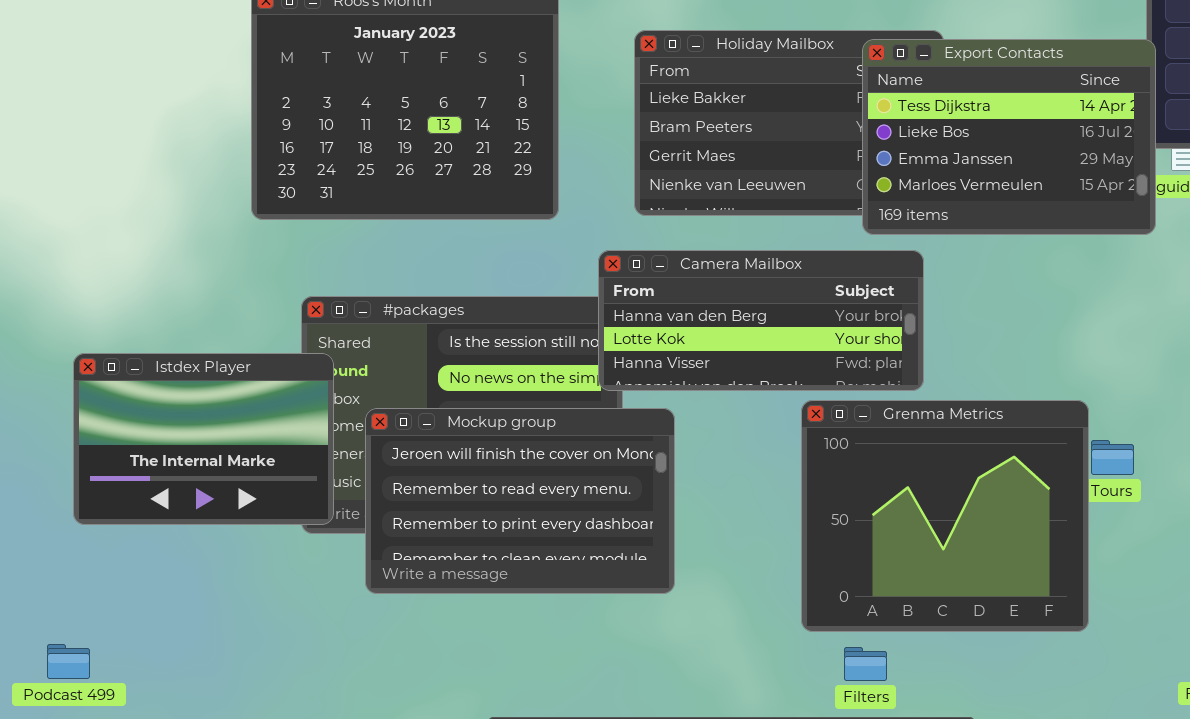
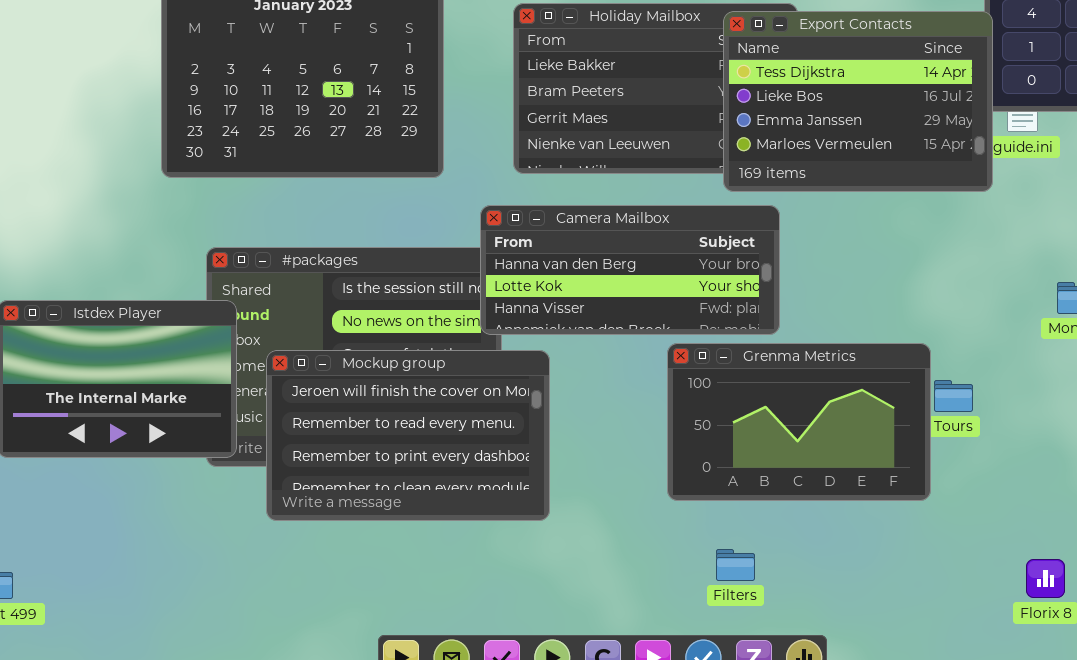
Grenma Metrics: [801,400,1089,632] -> [667,343,931,501], resized
Filters: [844,647,887,681] -> [716,549,755,581], moved

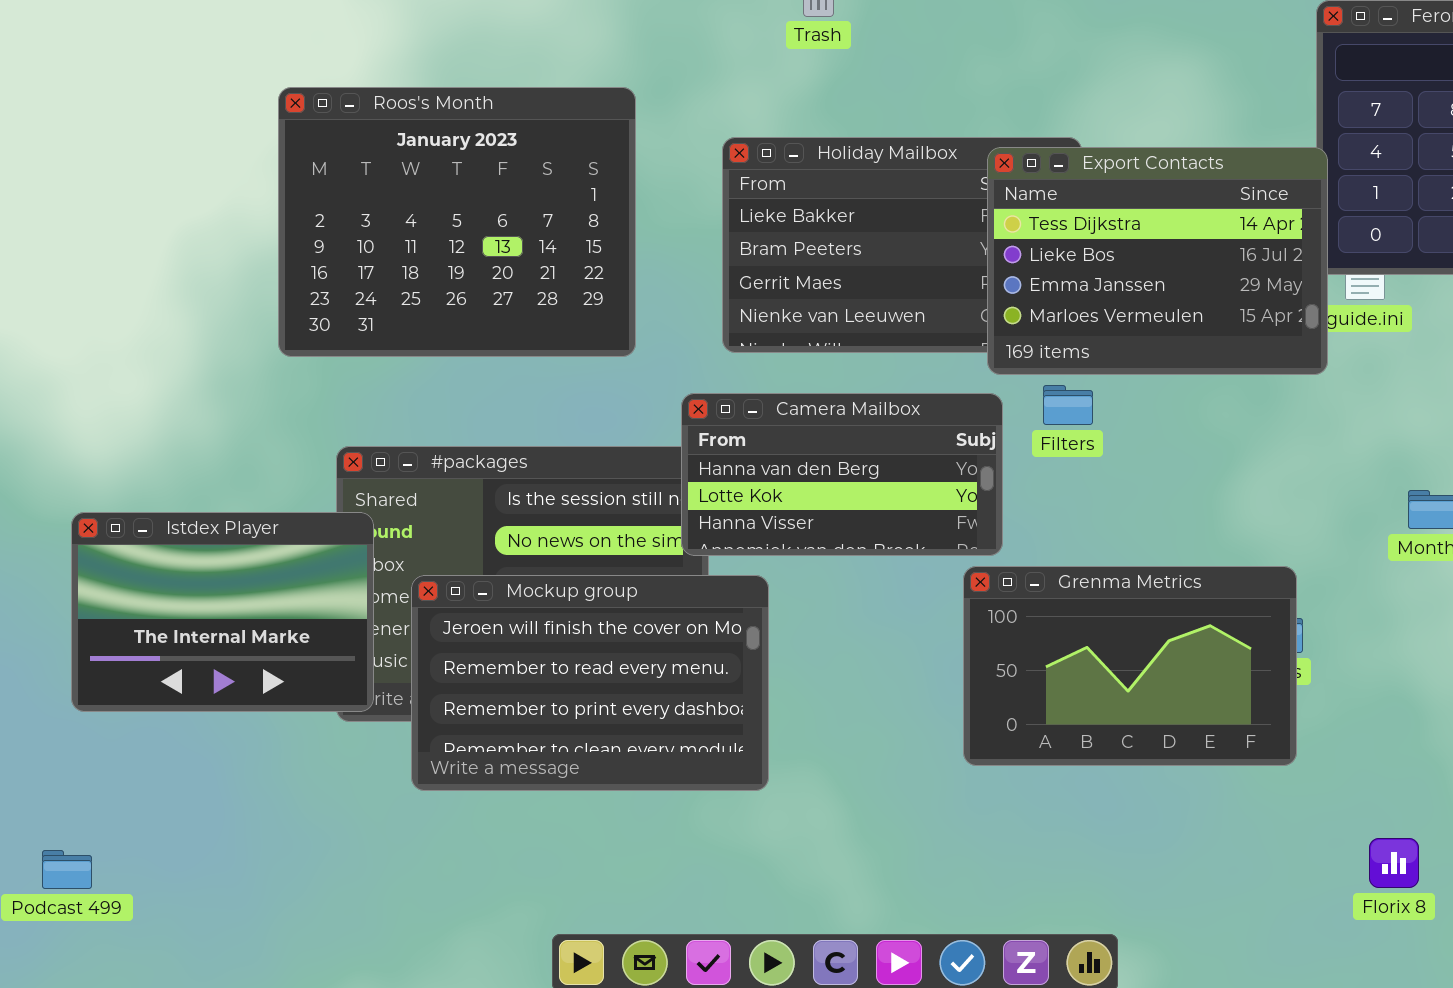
Camera Mailbox: [480,205,780,335] -> [681,393,1003,556], resized
Grenma Metrics: [667,343,931,501] -> [963,566,1297,766], moved
Filters: [716,549,755,581] -> [1043,385,1093,425], moved

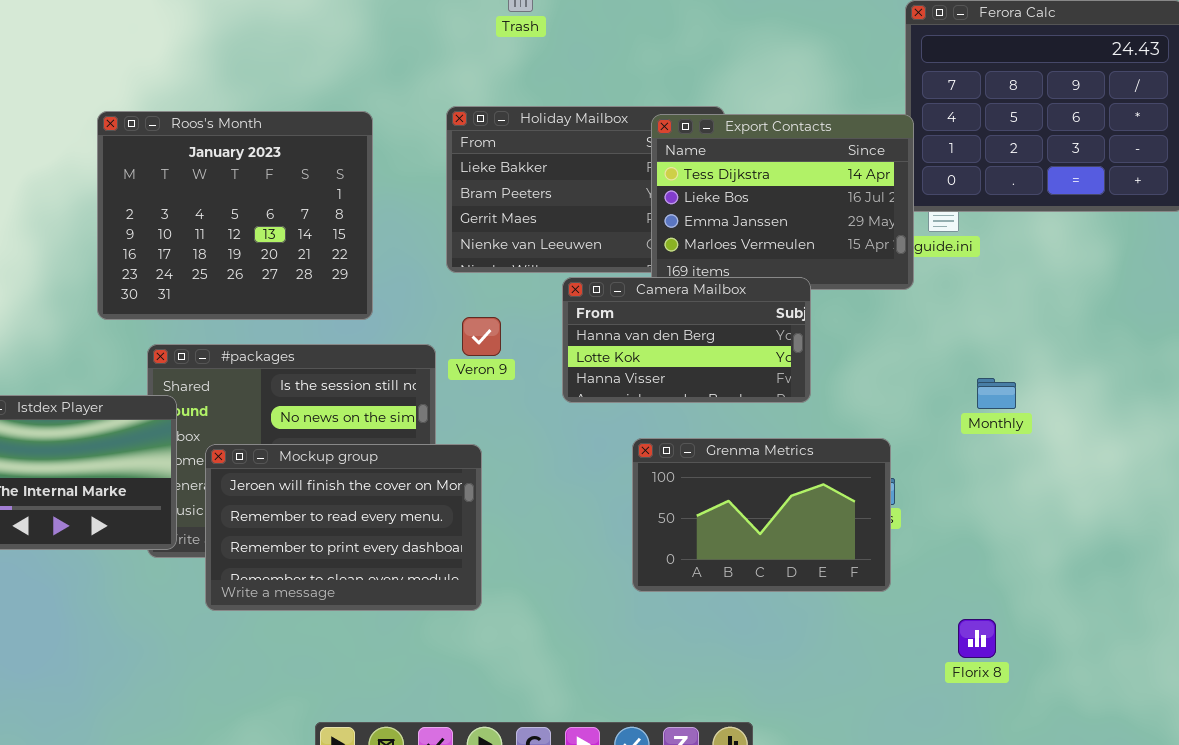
Roos's Month: [278,87,636,357] -> [97,111,373,320], moved
Camera Mailbox: [681,393,1003,556] -> [562,277,811,403], moved
Florix 8: [1369,838,1419,888] -> [958,619,996,658], moved

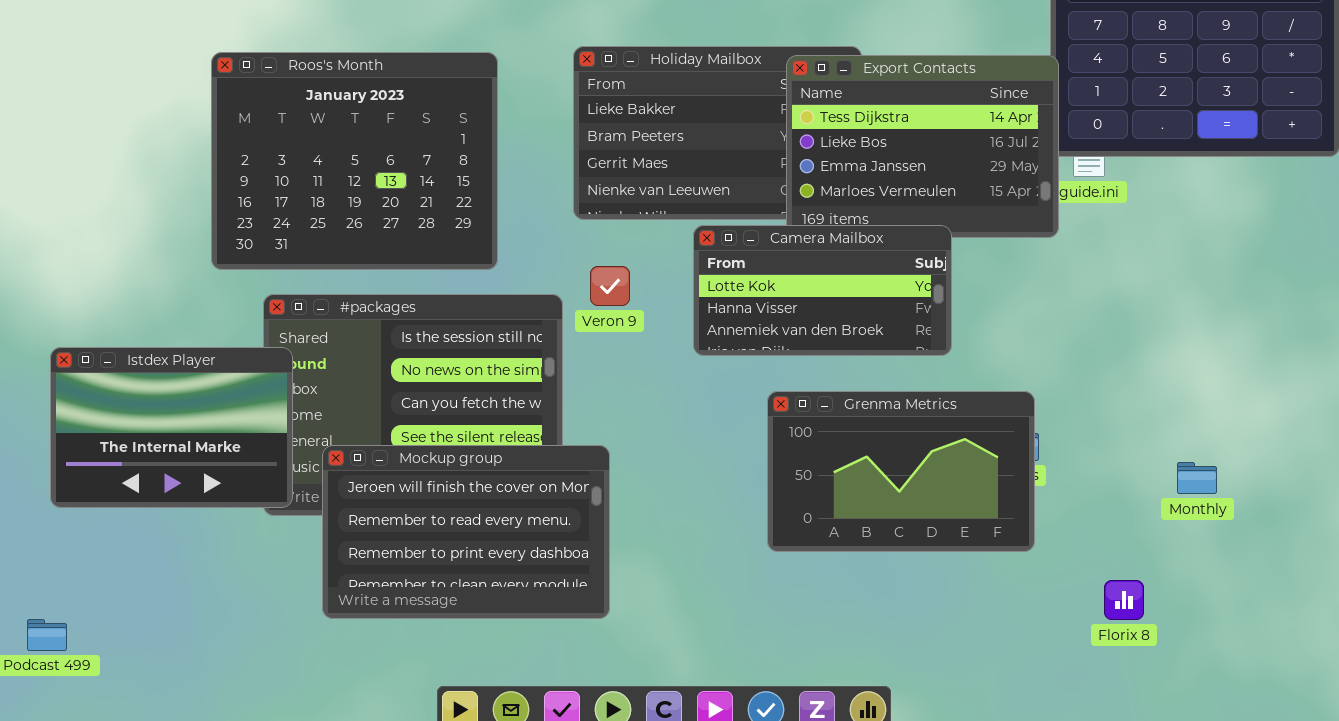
Camera Mailbox: [562,277,811,403] -> [693,225,952,356], scrolled down 1 row
Monthly: [977,378,1016,409] -> [1177,462,1217,494], moved
Mockup group: [205,444,482,611] -> [322,445,610,619], moved

